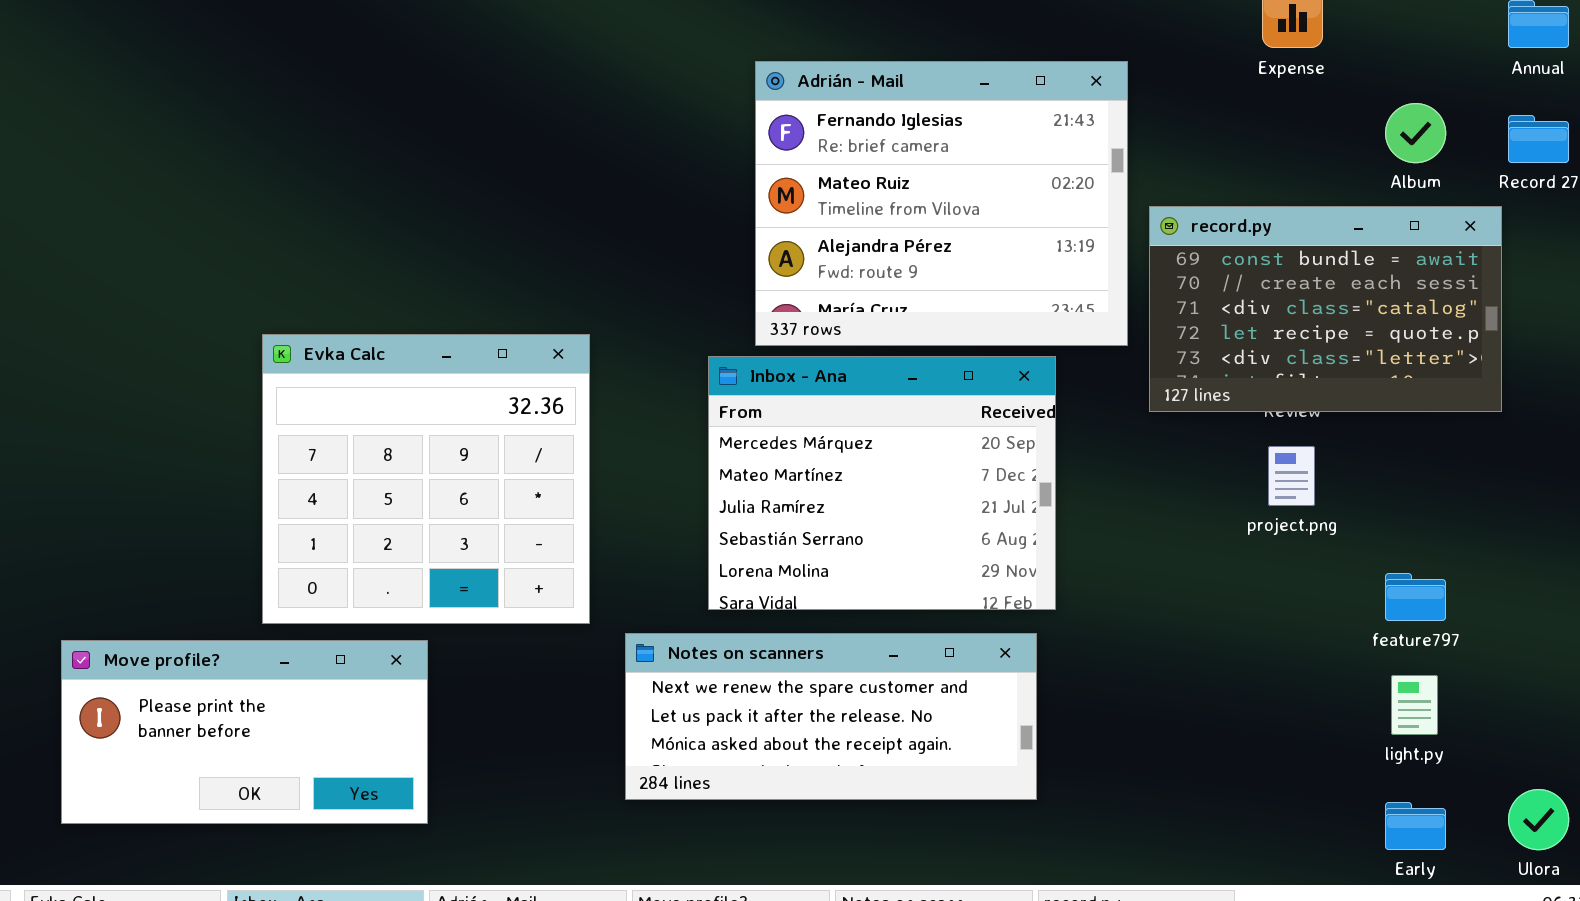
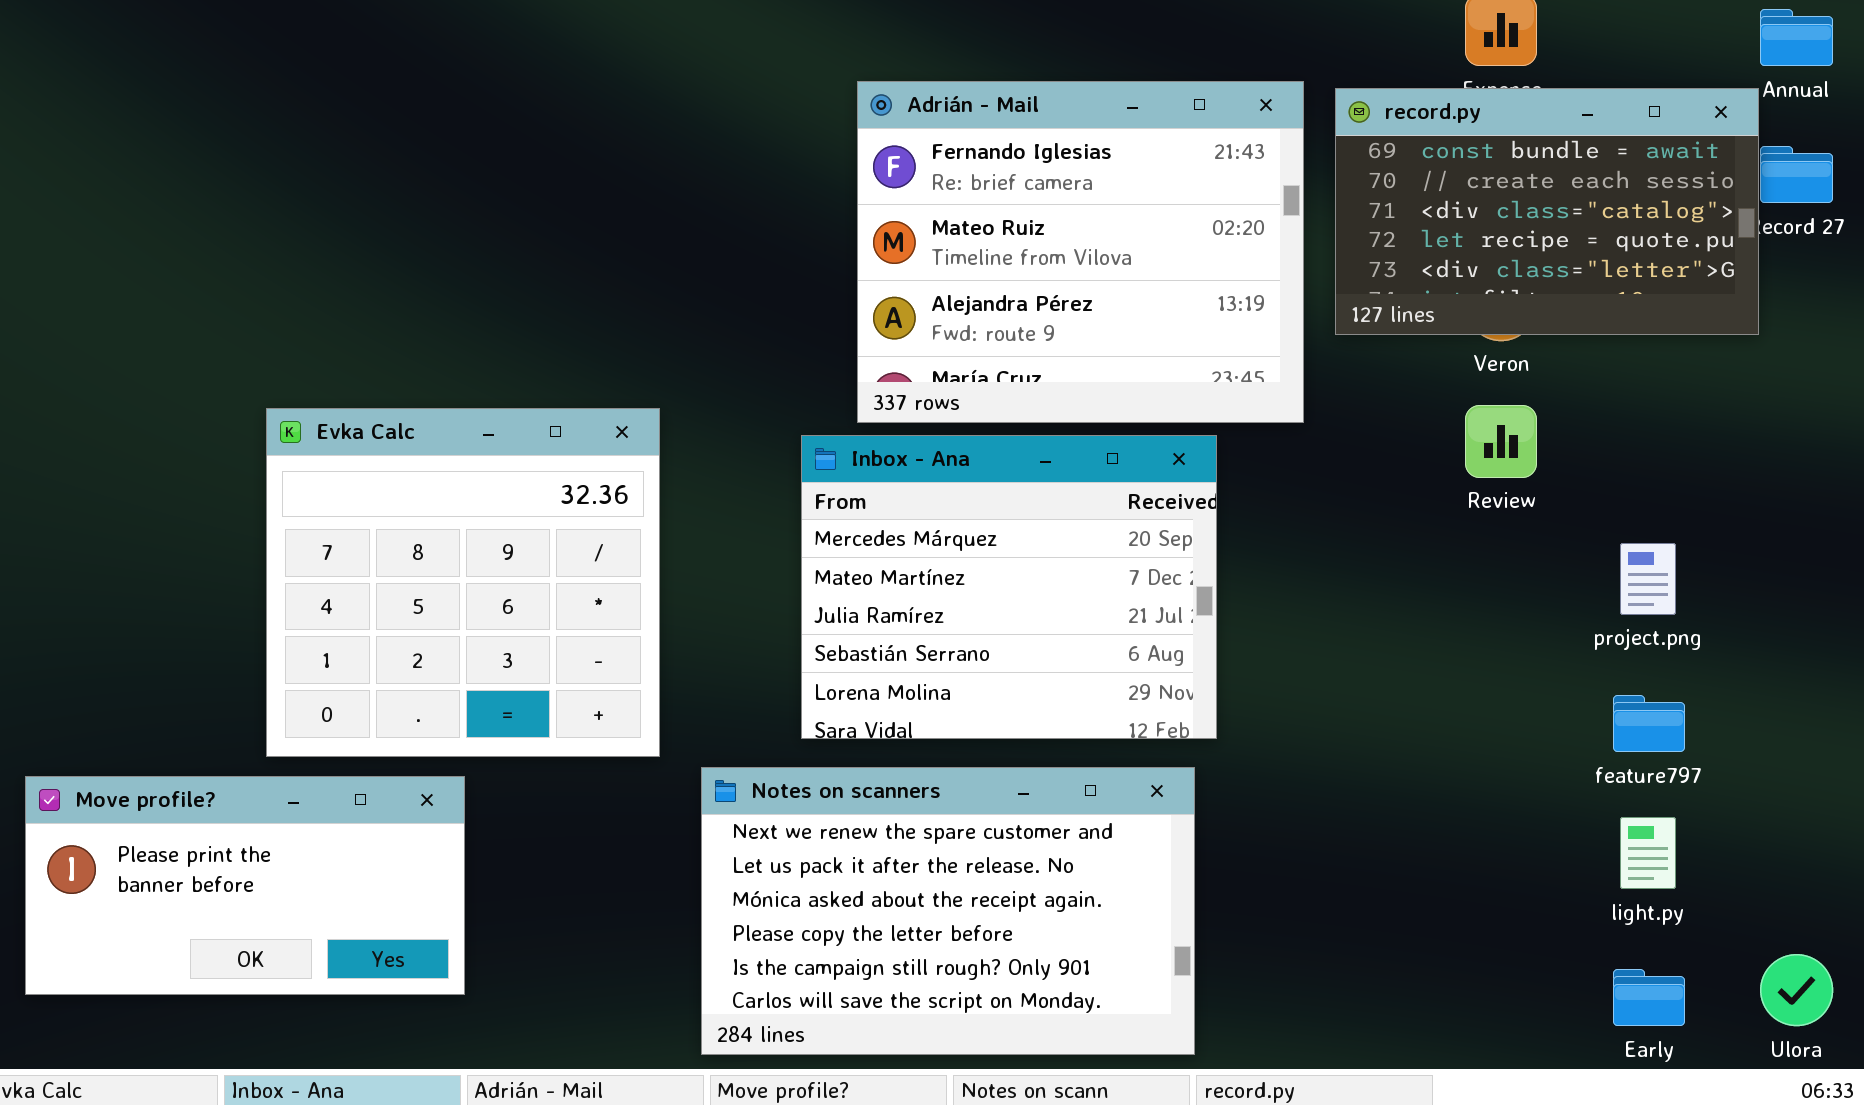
record.py: [1149,206,1502,412] -> [1335,88,1759,335], moved
project.png: [1268,446,1315,506] -> [1620,543,1676,615], moved
Notes on scanners: [625,633,1037,800] -> [701,767,1195,1055], resized

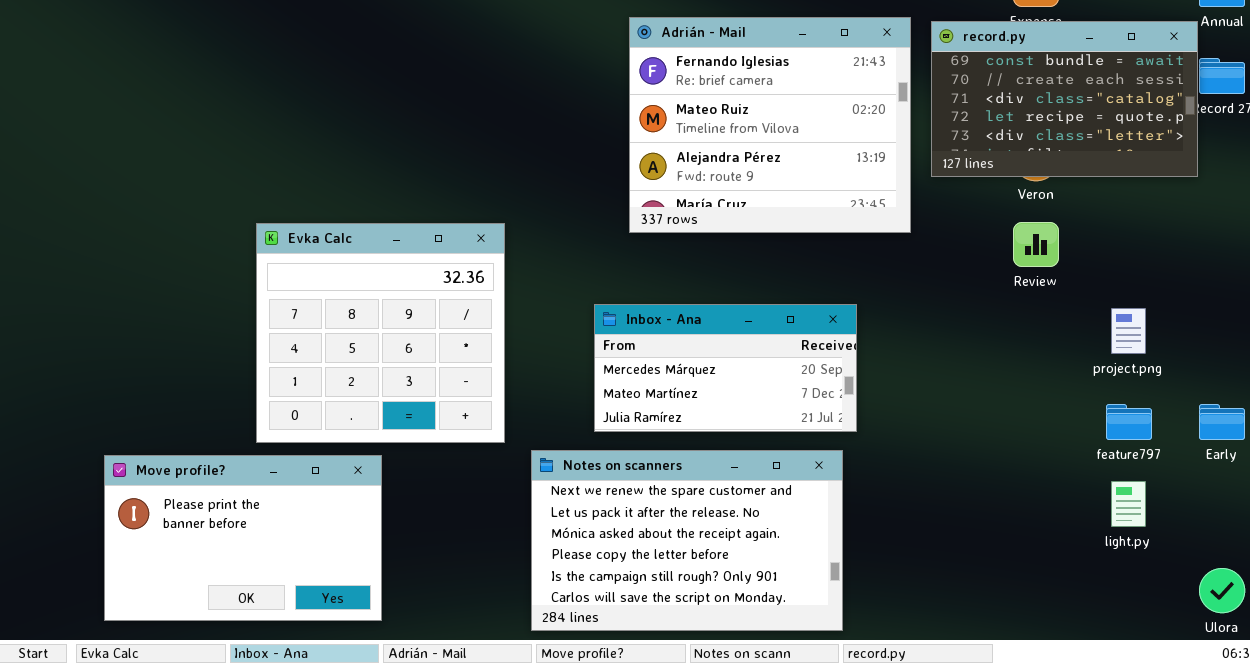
Inbox - Ana: [801,435,1217,739] -> [594,304,857,432], resized
Move profile?: [25,776,465,995] -> [104,455,382,621], resized
Early: [1613,969,1685,1026] -> [1199,404,1245,440], moved

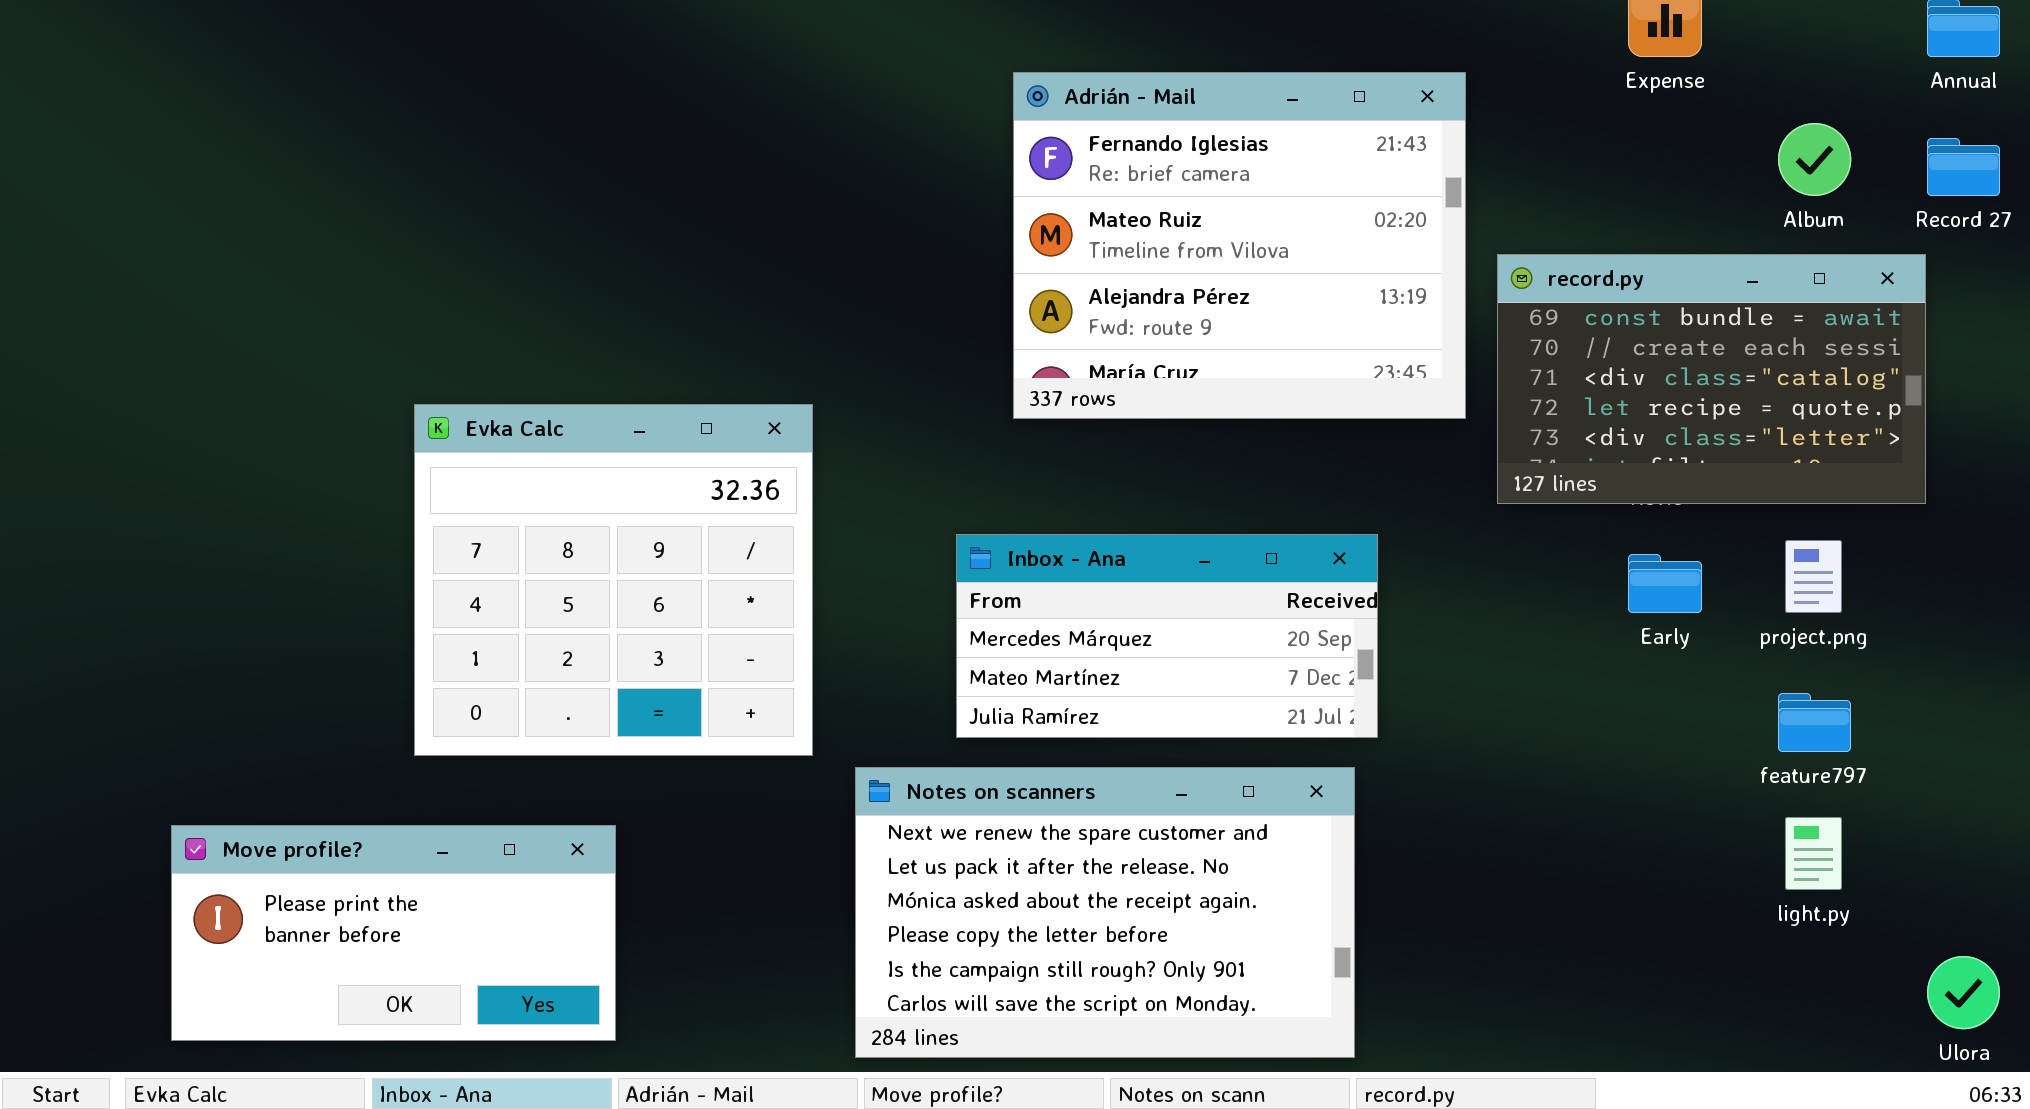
record.py: [931,21,1198,177] -> [1497,254,1926,504], moved
Early: [1199,404,1245,440] -> [1628,554,1702,613], moved
Move profile?: [104,455,382,621] -> [171,825,616,1041], resized

